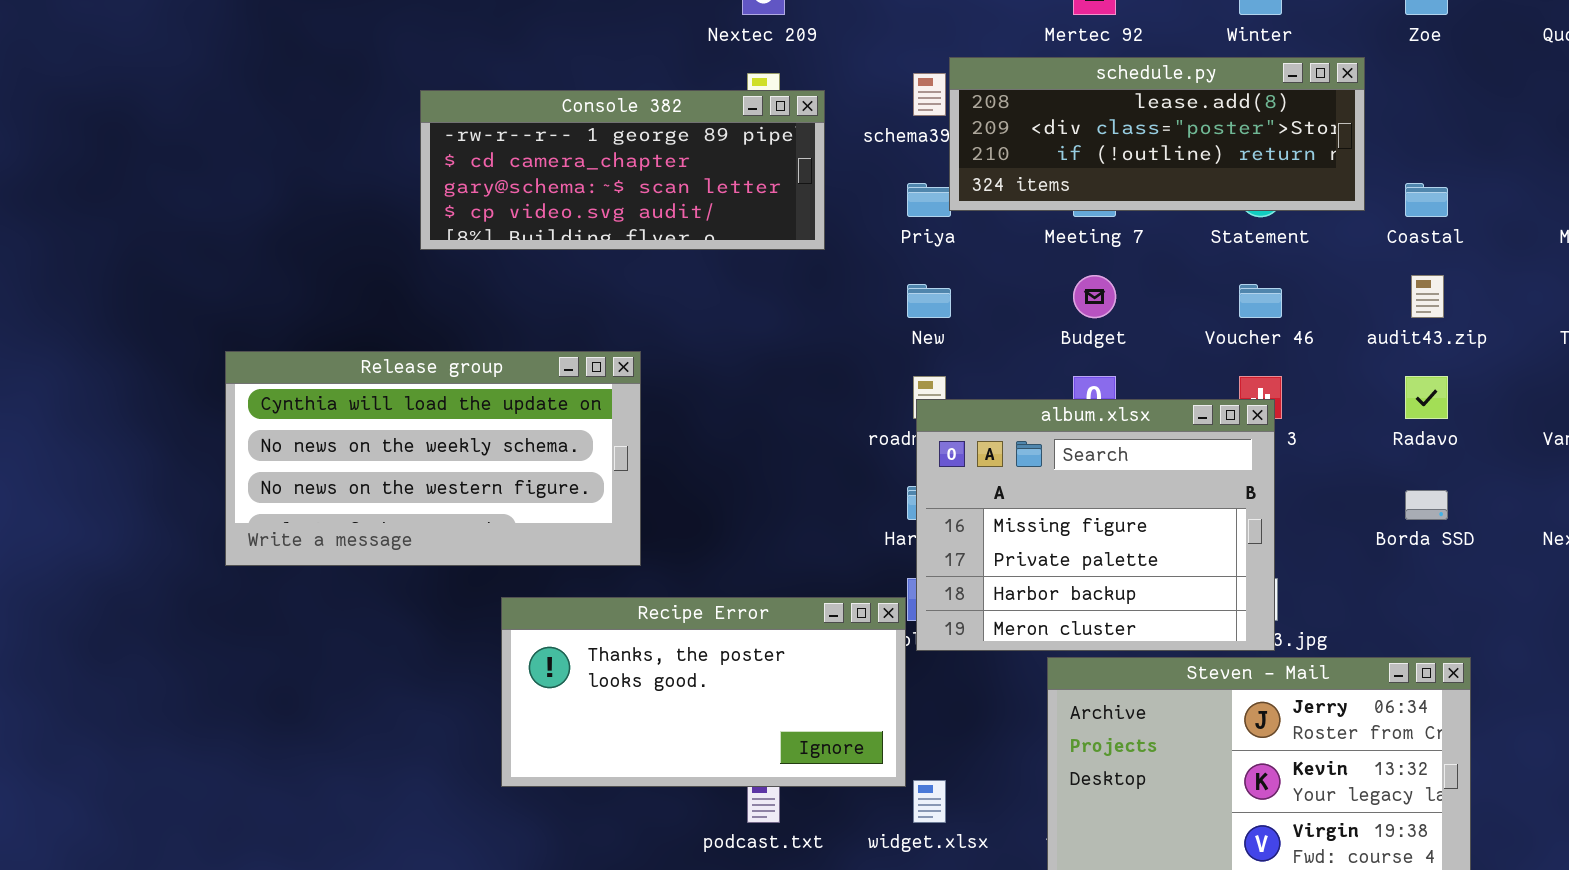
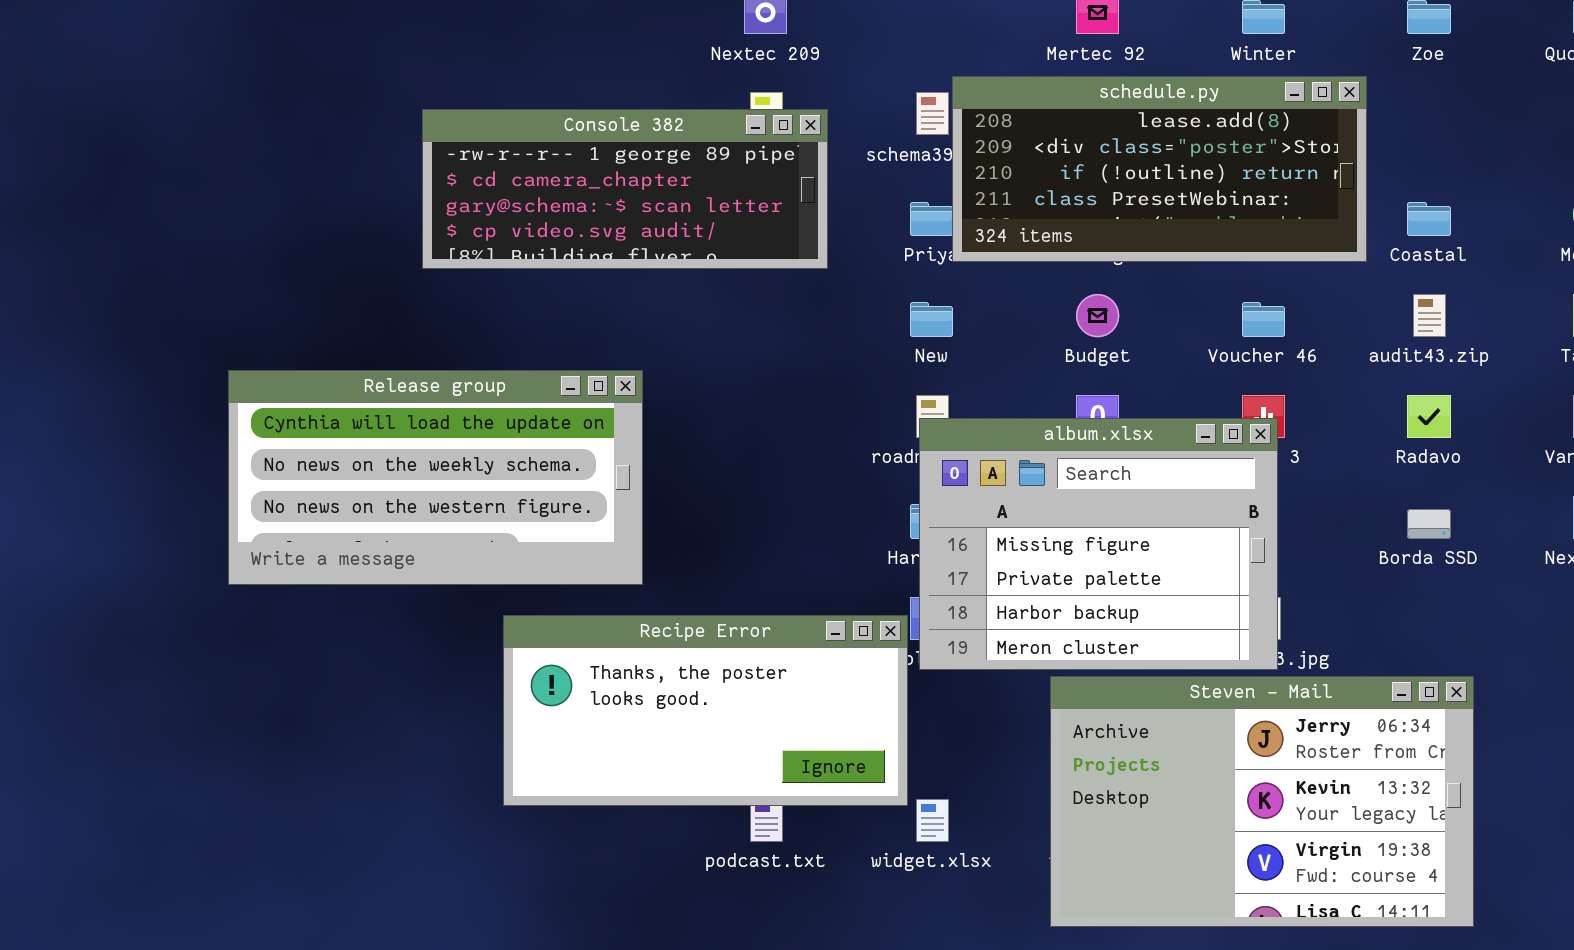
schedule.py: [949,57,1365,211] -> [952,76,1367,262], resized

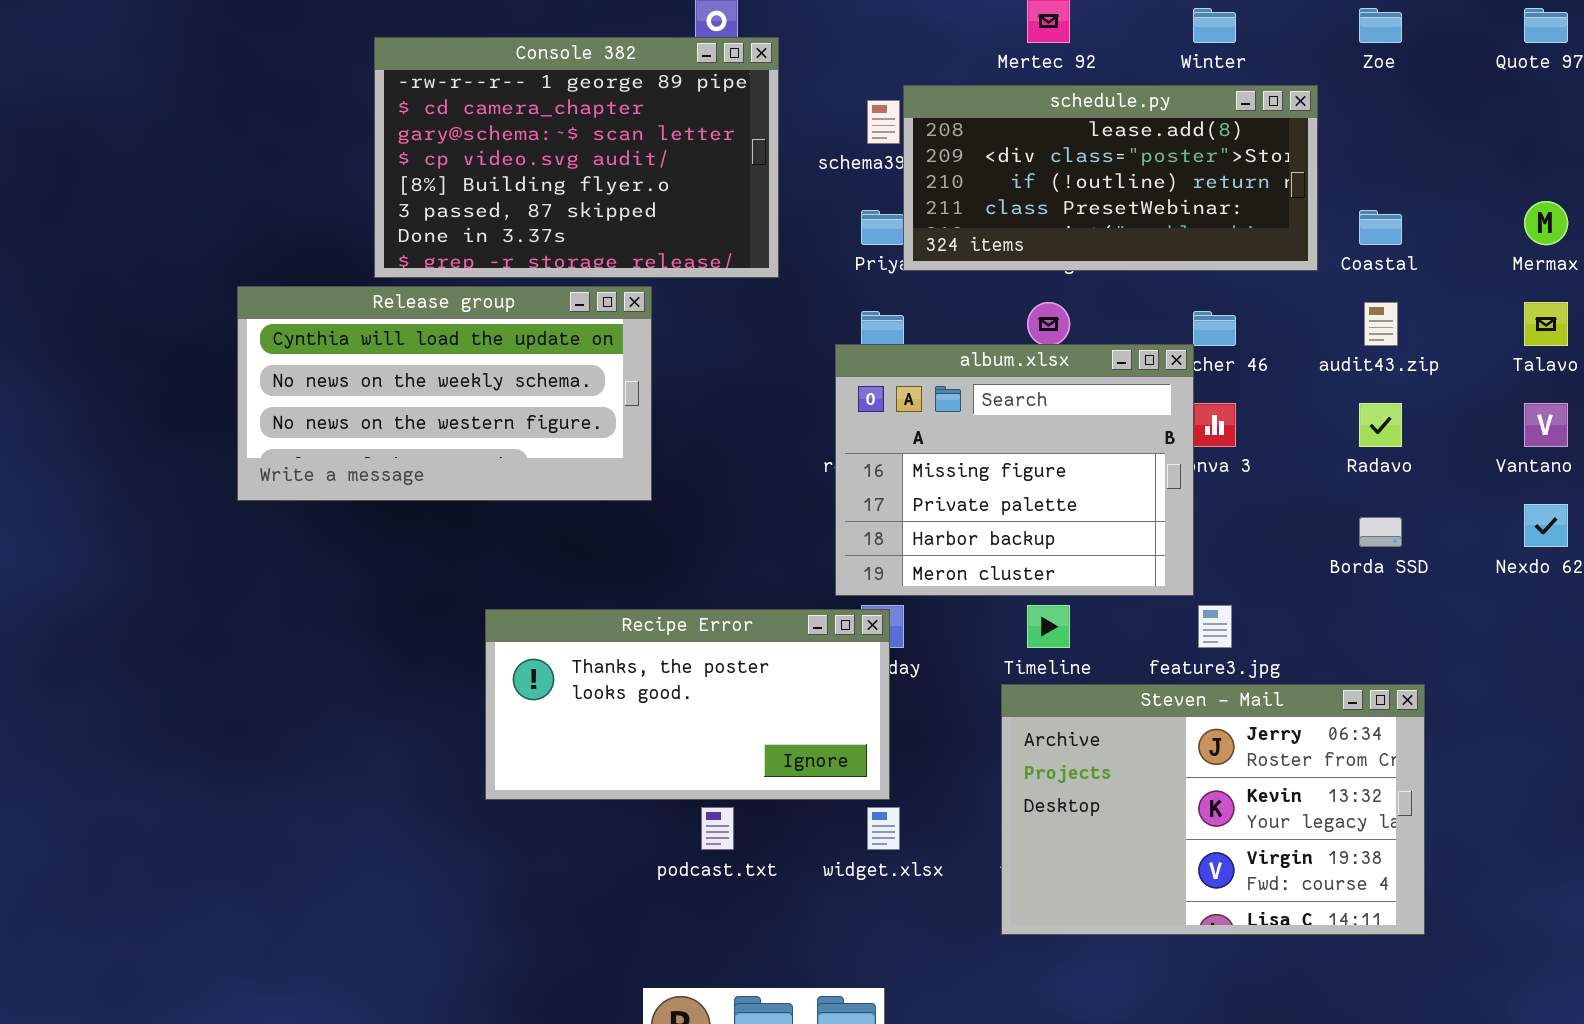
Console 382: [422,109,828,269] -> [374,37,779,278], resized
Release group: [228,370,643,585] -> [237,286,652,501], moved
album.xlsx: [919,418,1278,670] -> [835,344,1194,596], moved
Recipe Error: [503,615,908,806] -> [485,609,890,800], moved

